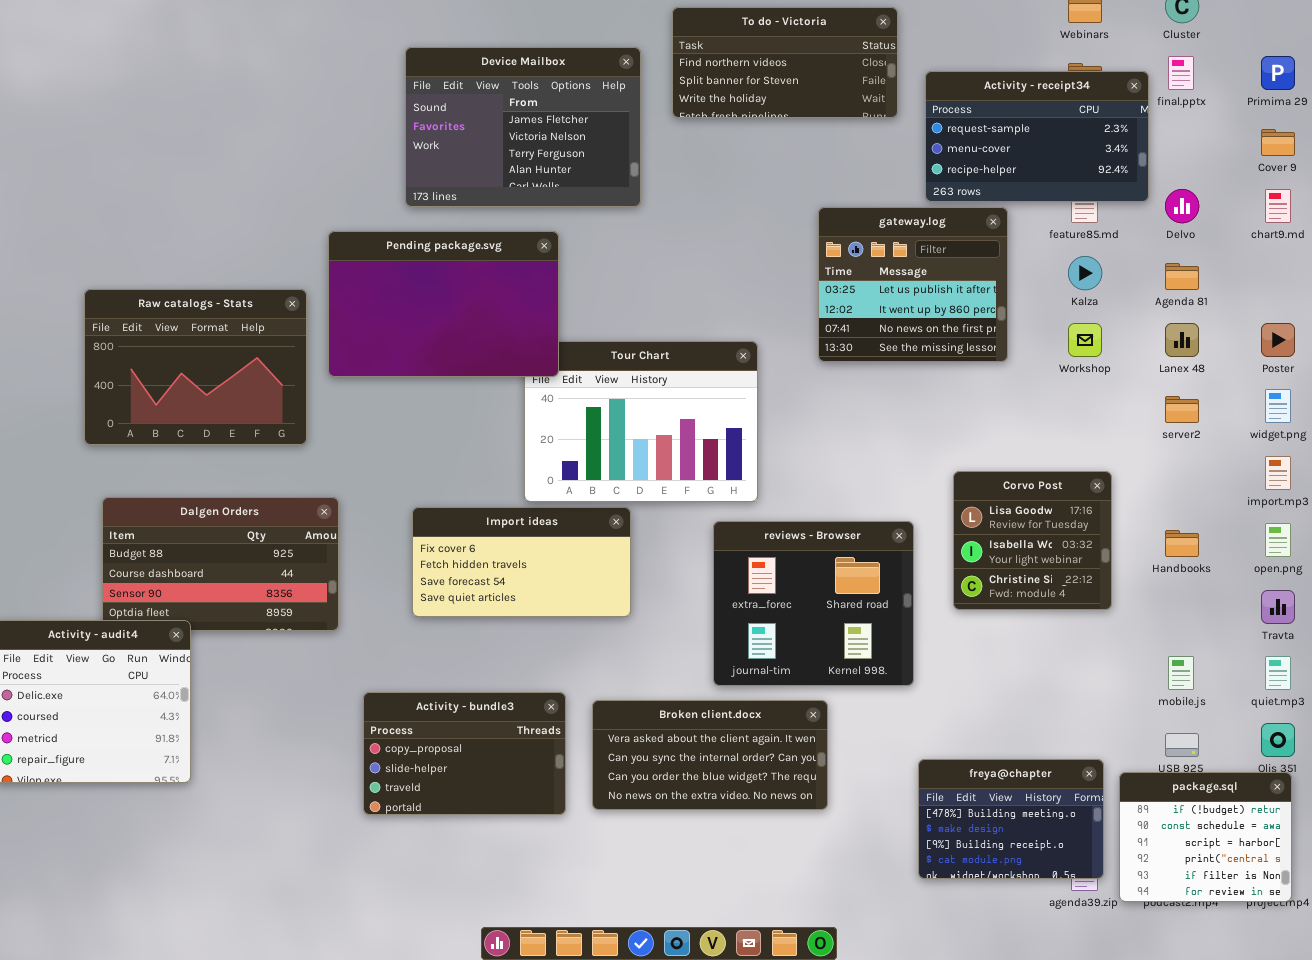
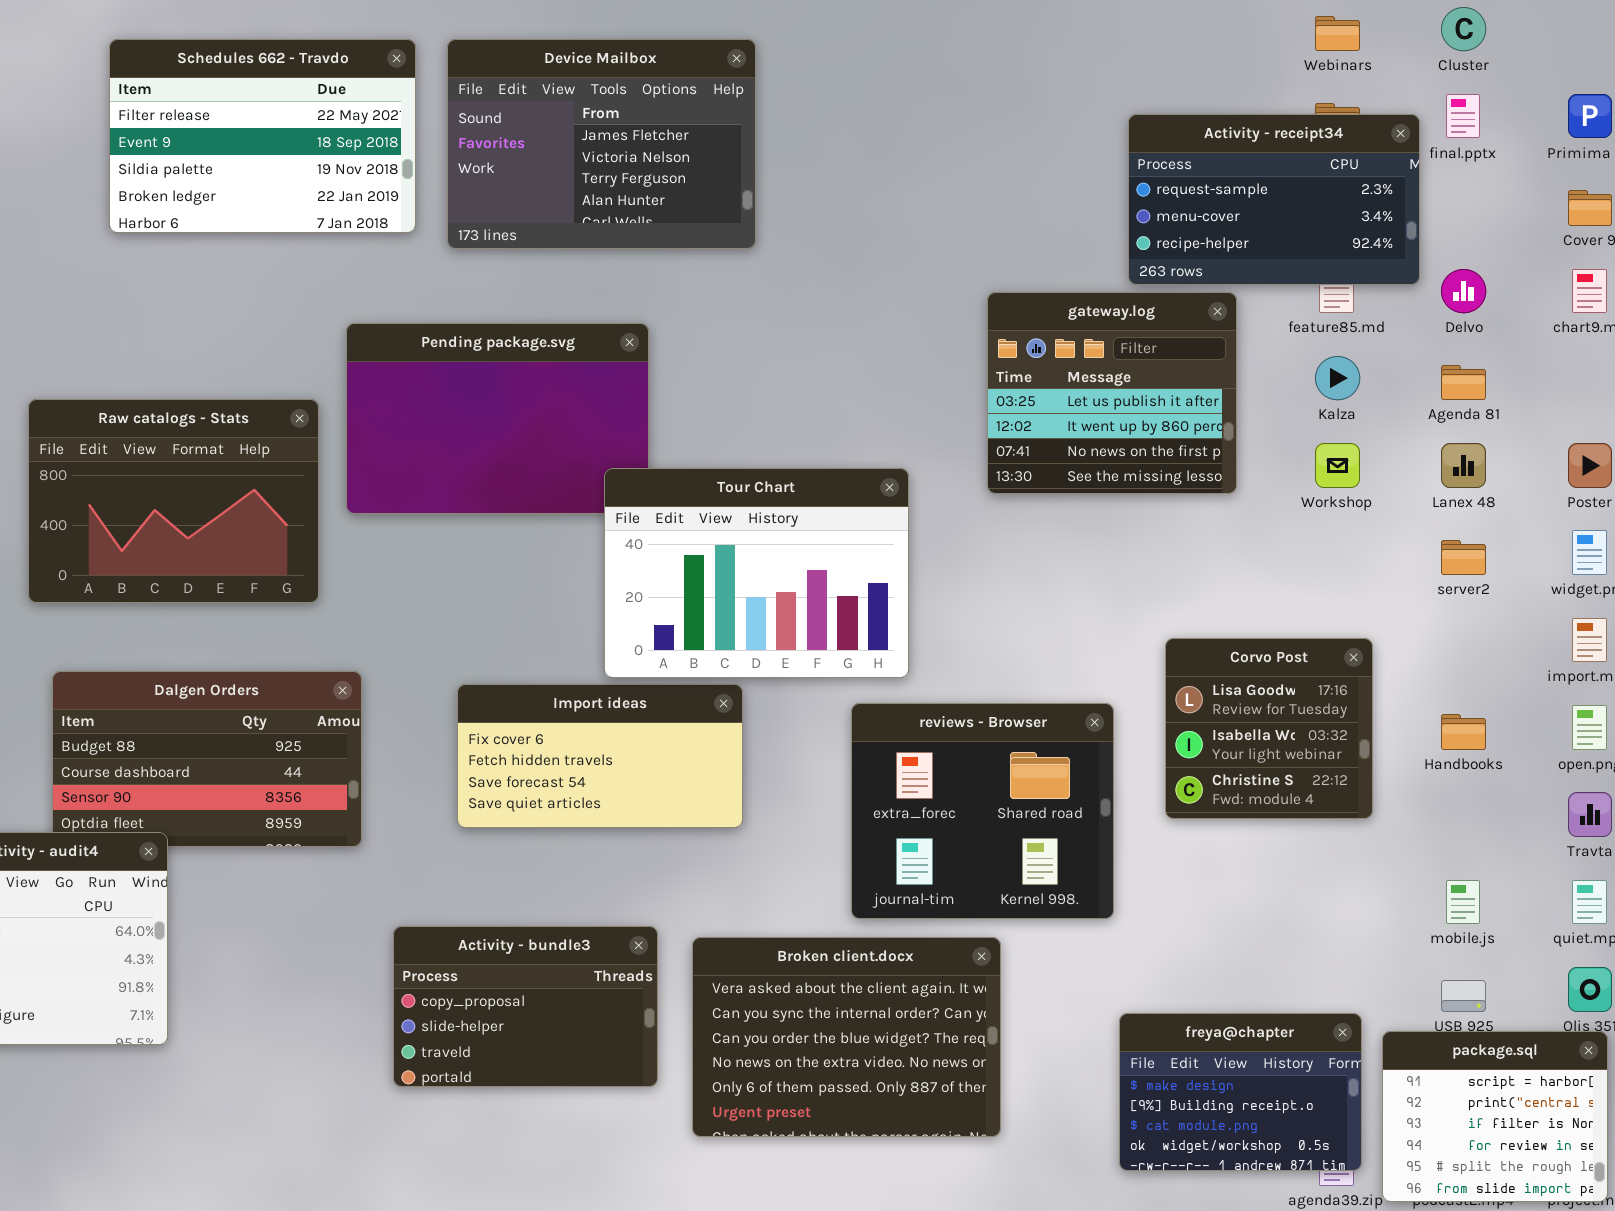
To do - Victoria: [672,7,898,118] -> none, closed
Schedules 662 - Travdo: none -> [109,39,416,233], opened
Device Mailbox: [405,47,641,207] -> [447,39,756,249], moved
Tour Chart: [524,341,758,502] -> [604,468,909,678], raised
Broken client.docx: [592,700,828,810] -> [692,937,1001,1137], resized
freya@chapter: [918,759,1104,879] -> [1119,1013,1362,1171], scrolled down 1 row
package.sql: [1119,772,1292,902] -> [1382,1031,1608,1202], scrolled down 2 rows

